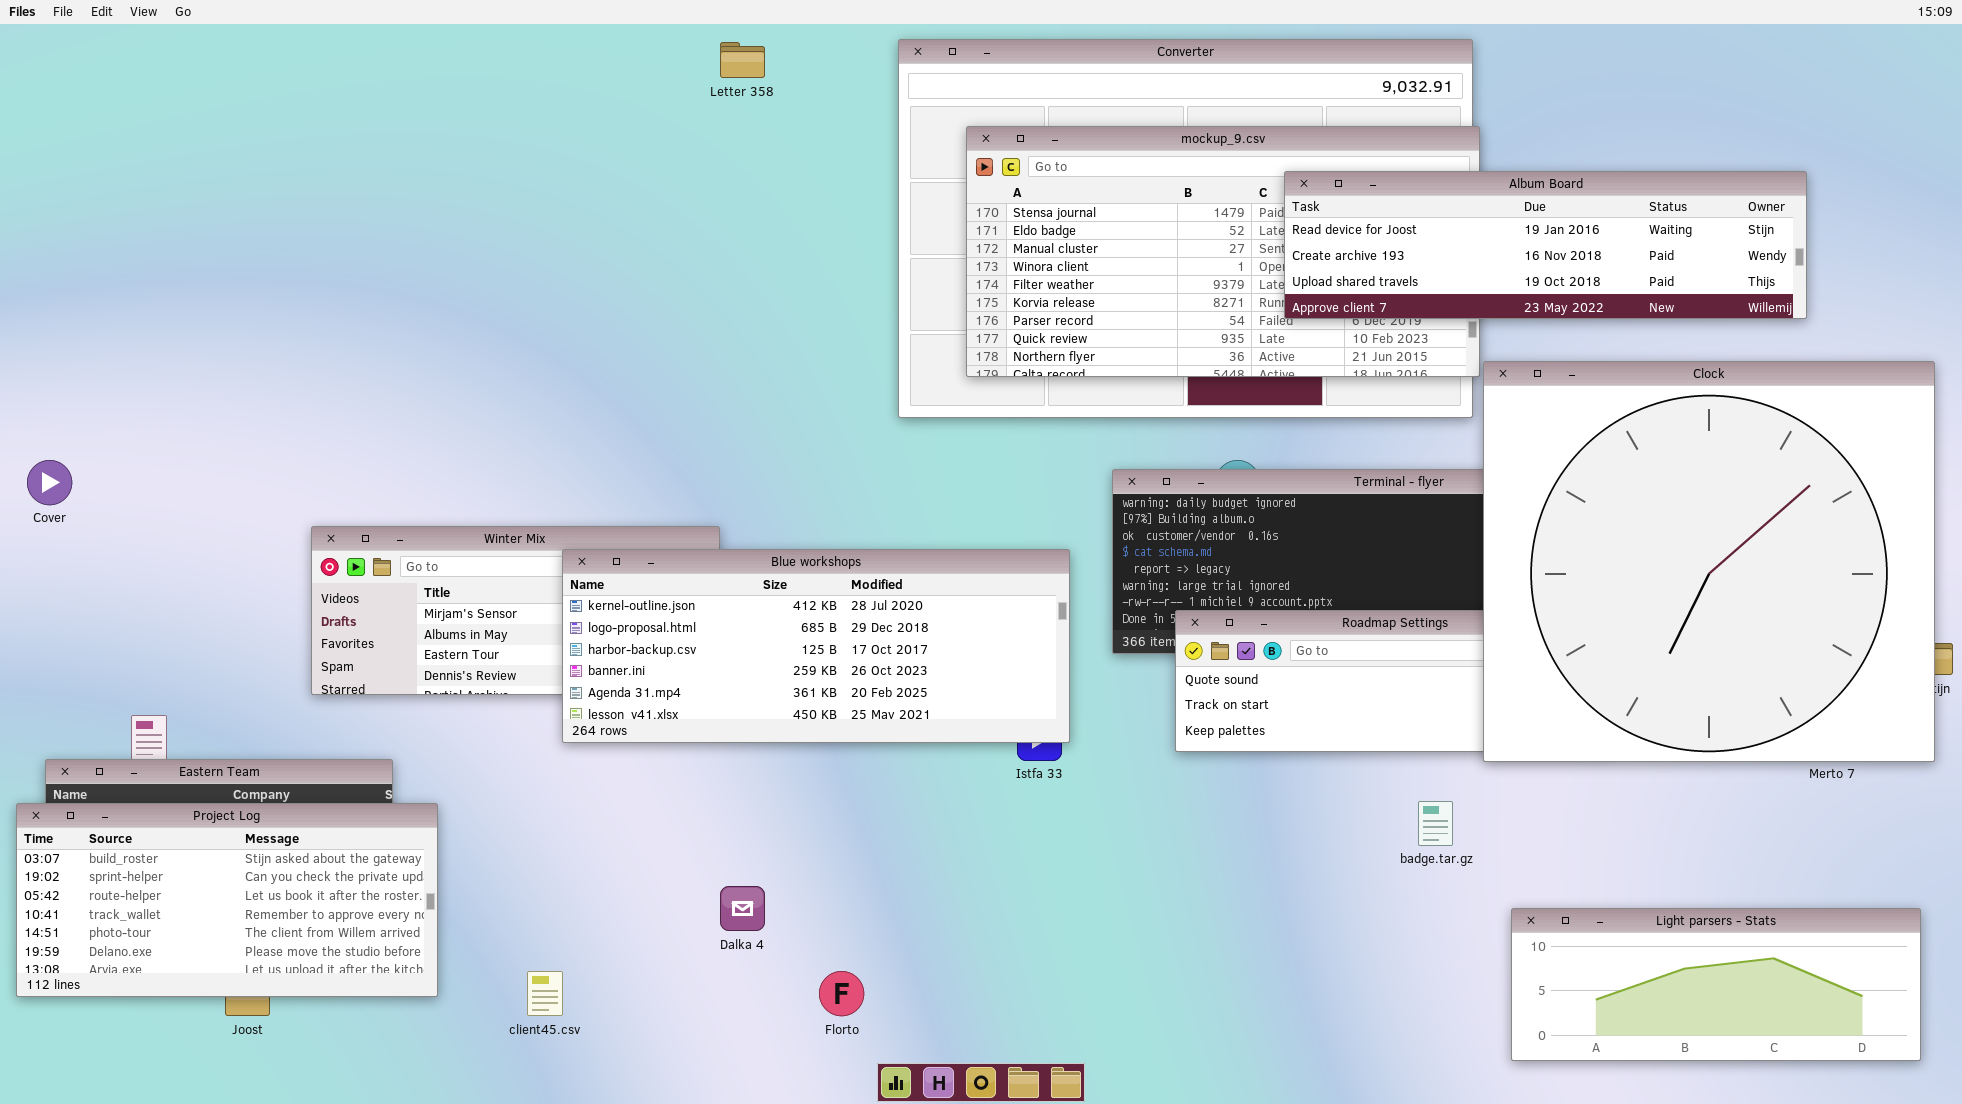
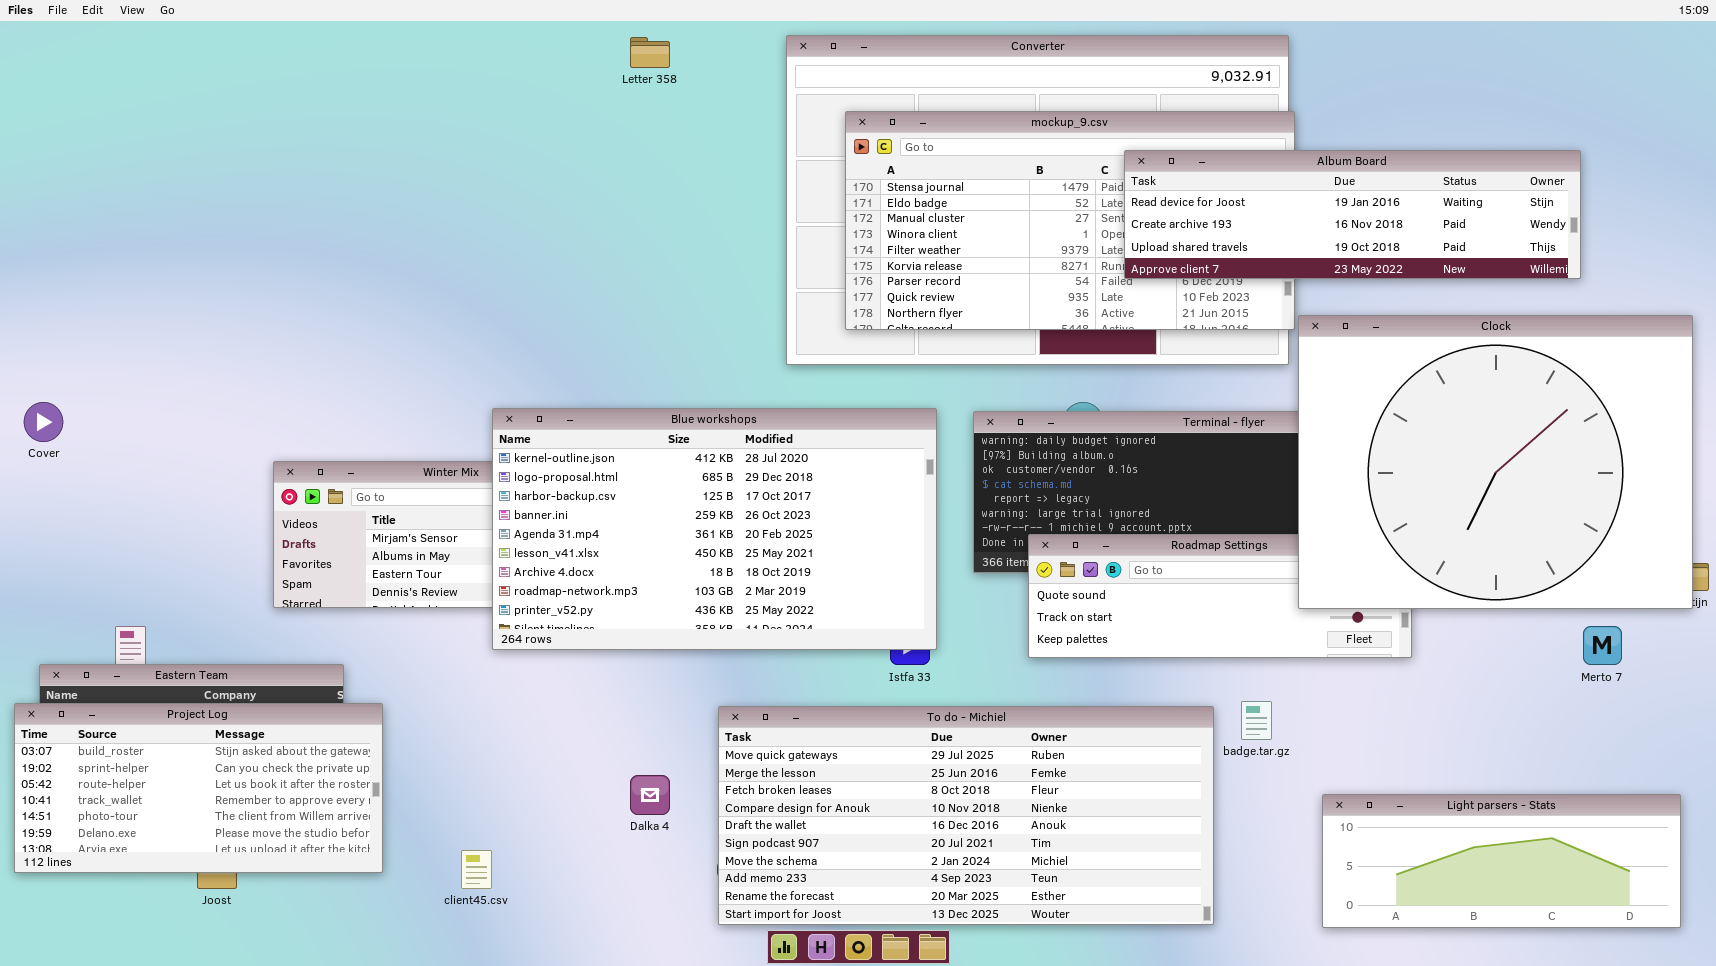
Clock: [1483,361,1935,762] -> [1298,315,1693,609], resized
Blue workshops: [562,549,1070,743] -> [492,408,937,650], resized
To do - Michiel: none -> [718,706,1214,925], opened

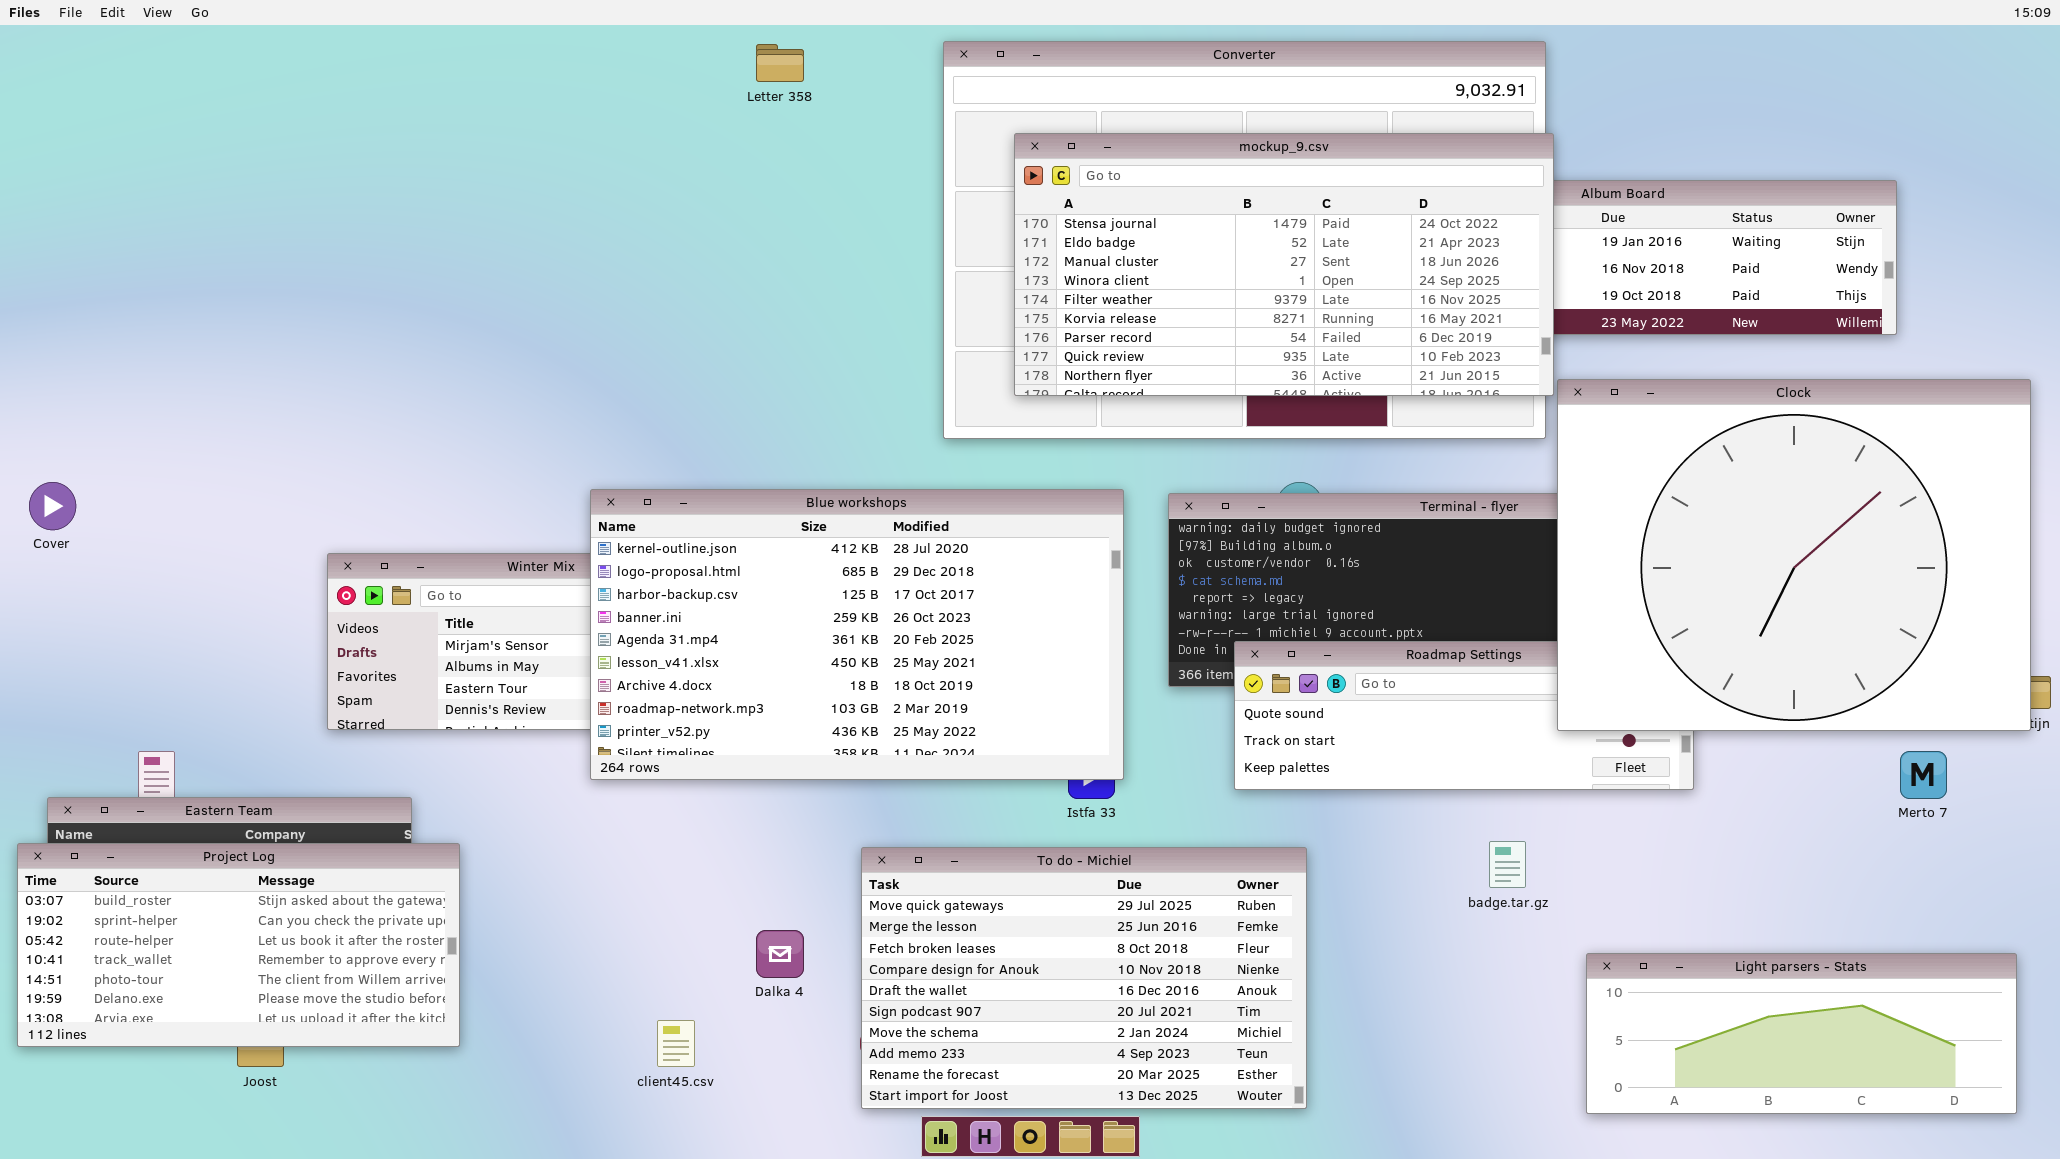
mockup_9.csv: [845,111,1295,330] -> [1014,133,1554,396], raised
To do - Michiel: [718,706,1214,925] -> [861,847,1307,1109], resized
client45.csv: [461,850,492,889] -> [657,1020,695,1067], moved

